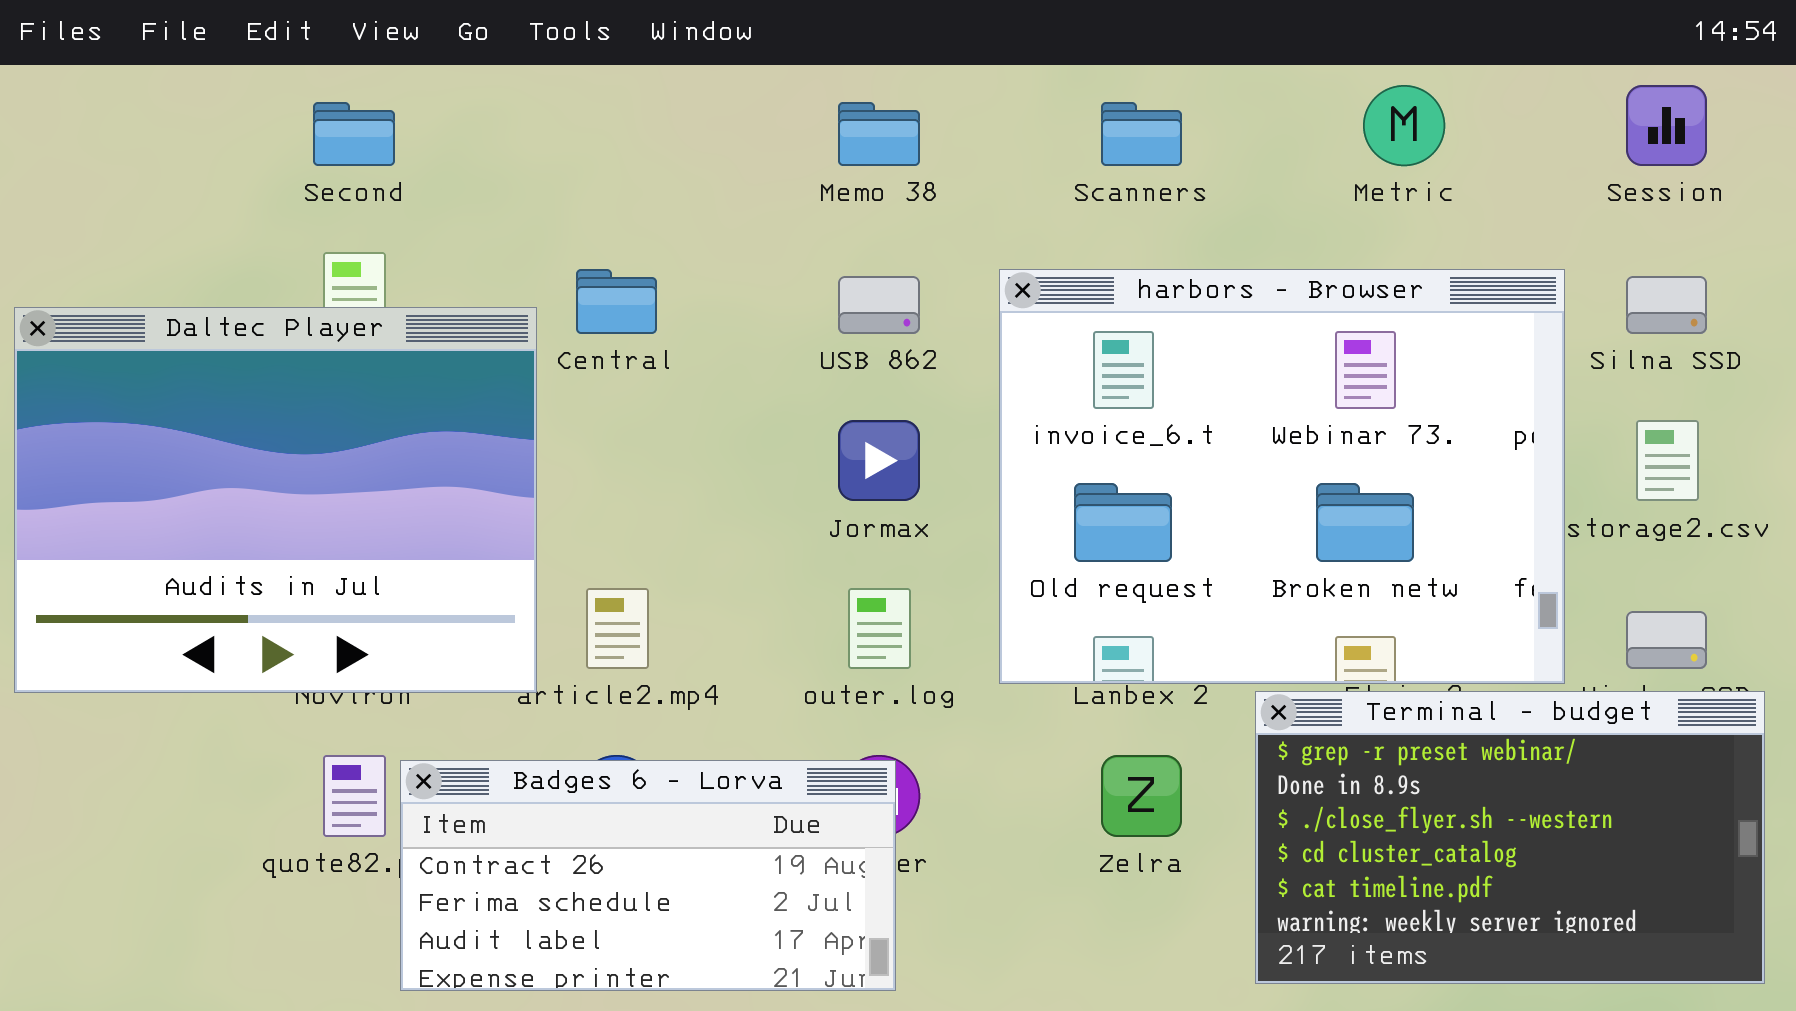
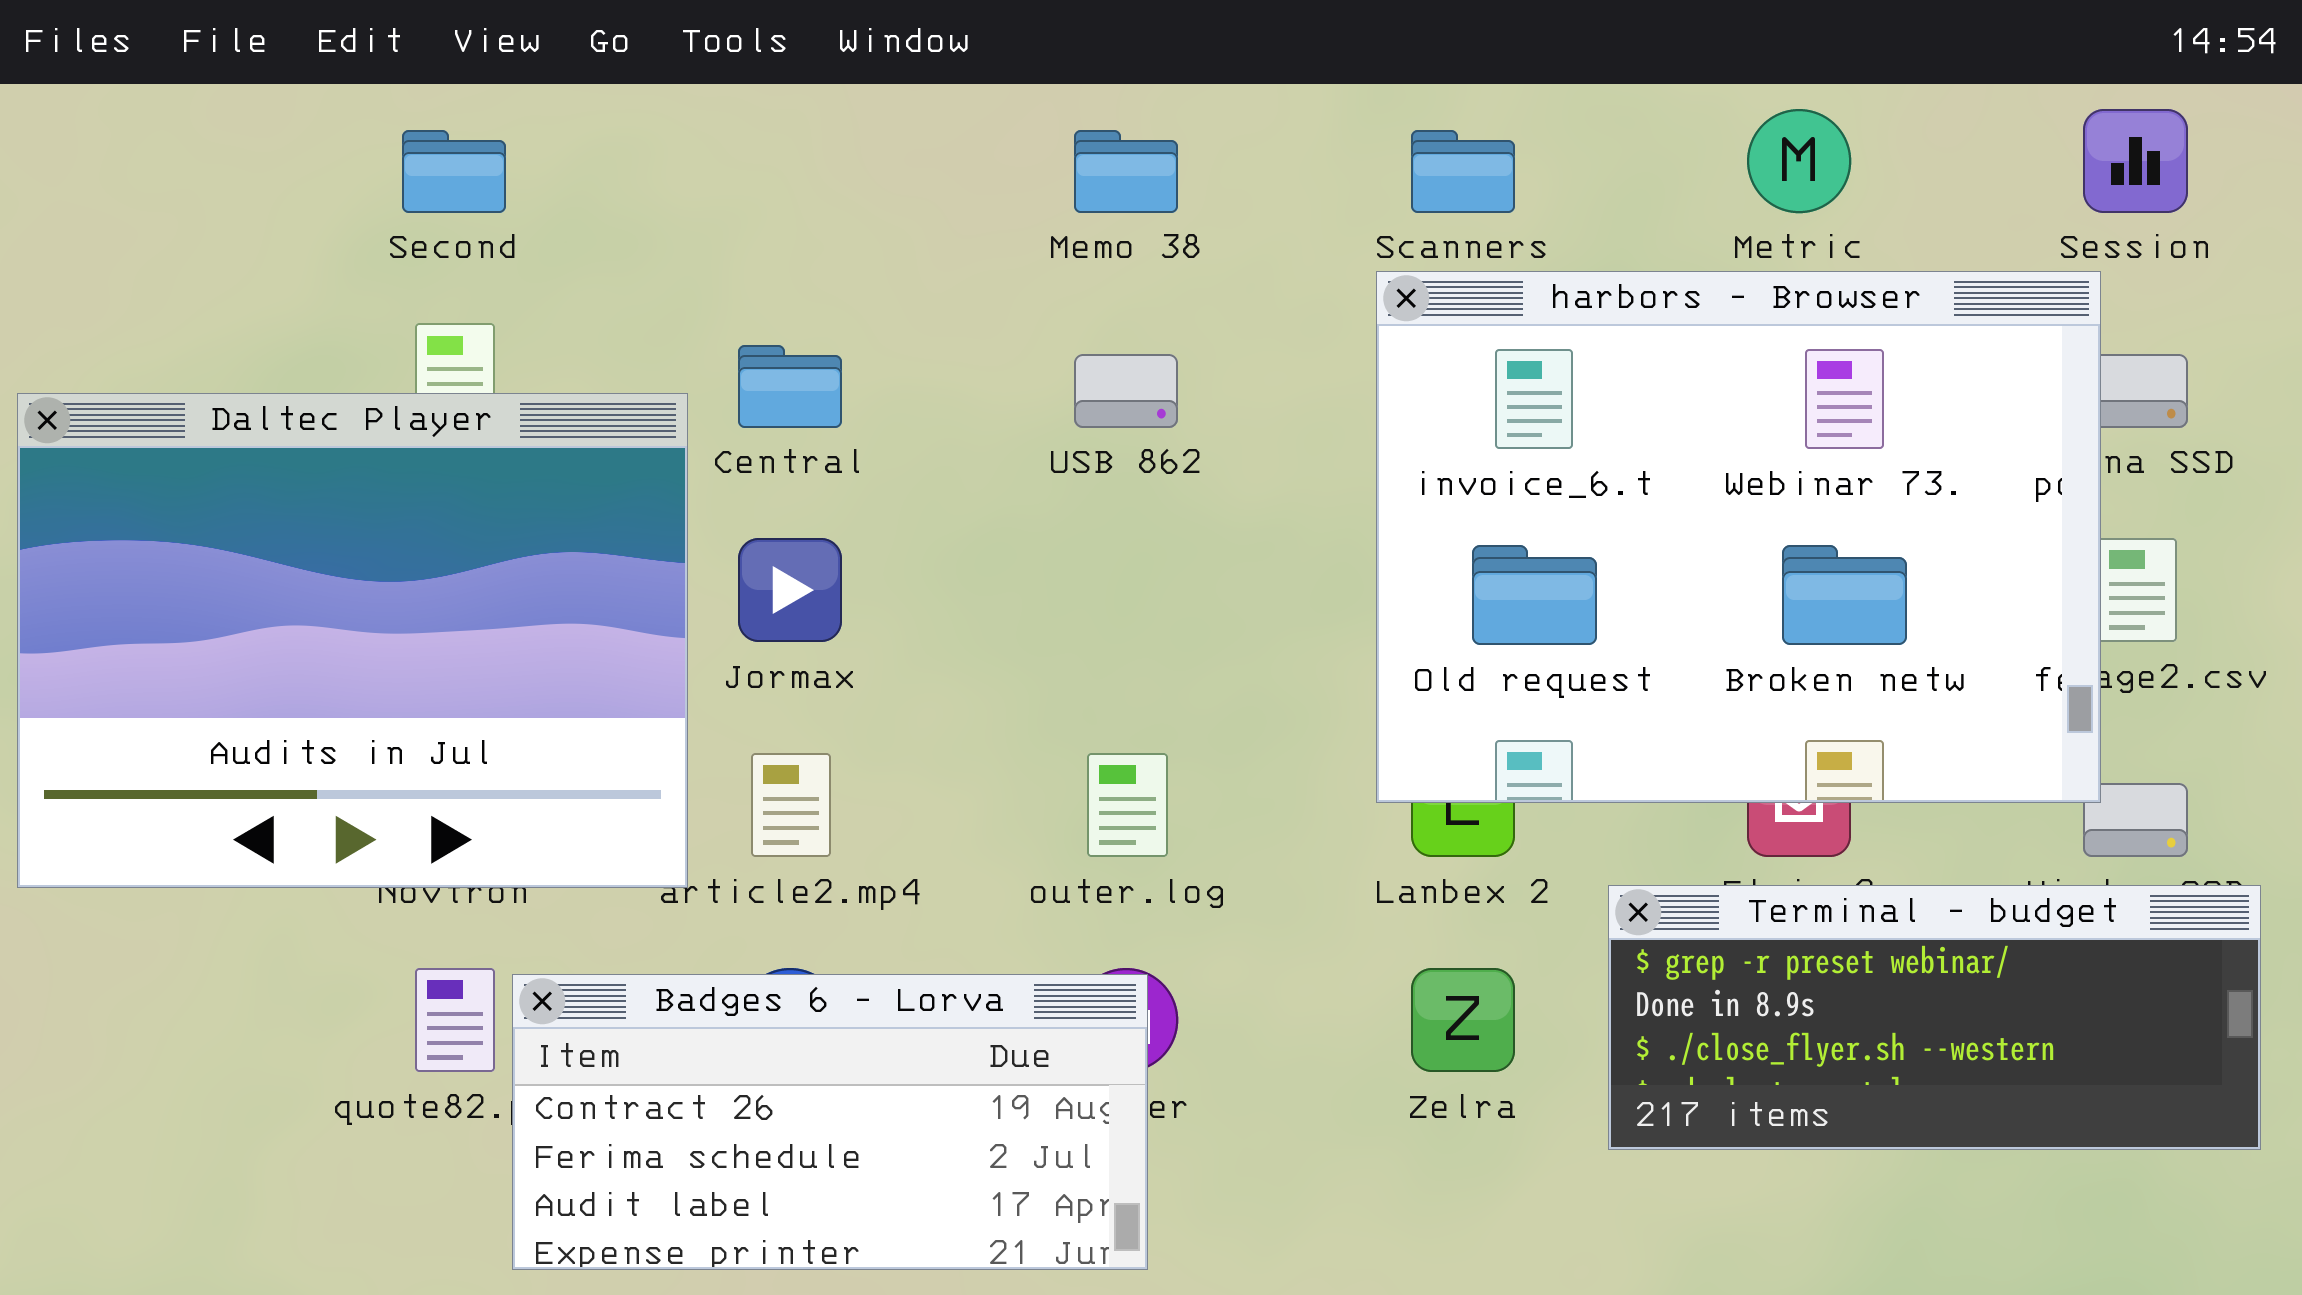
harbors - Browser: [999,269,1565,684] -> [1376,271,2101,803], moved
Jormax: [838,420,920,501] -> [738,538,842,642], moved
Terminal - budget: [1255,691,1765,984] -> [1608,885,2261,1150], resized

